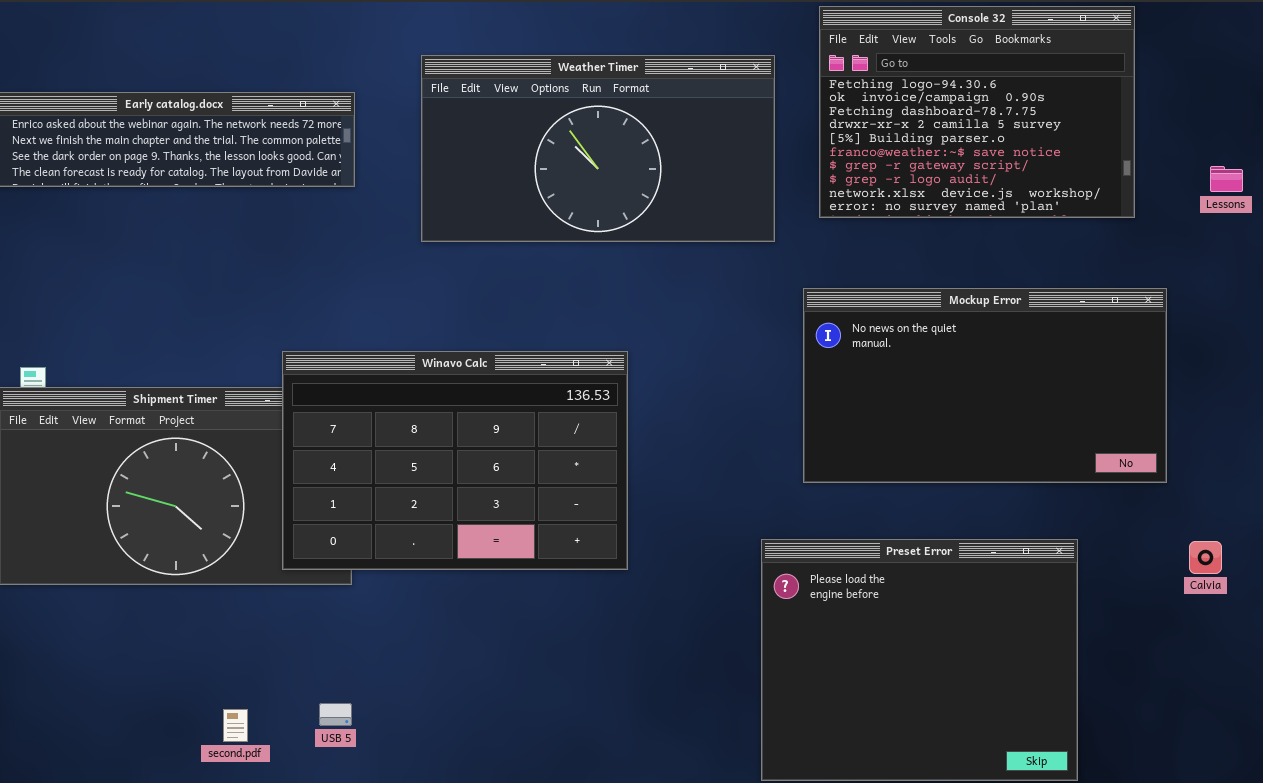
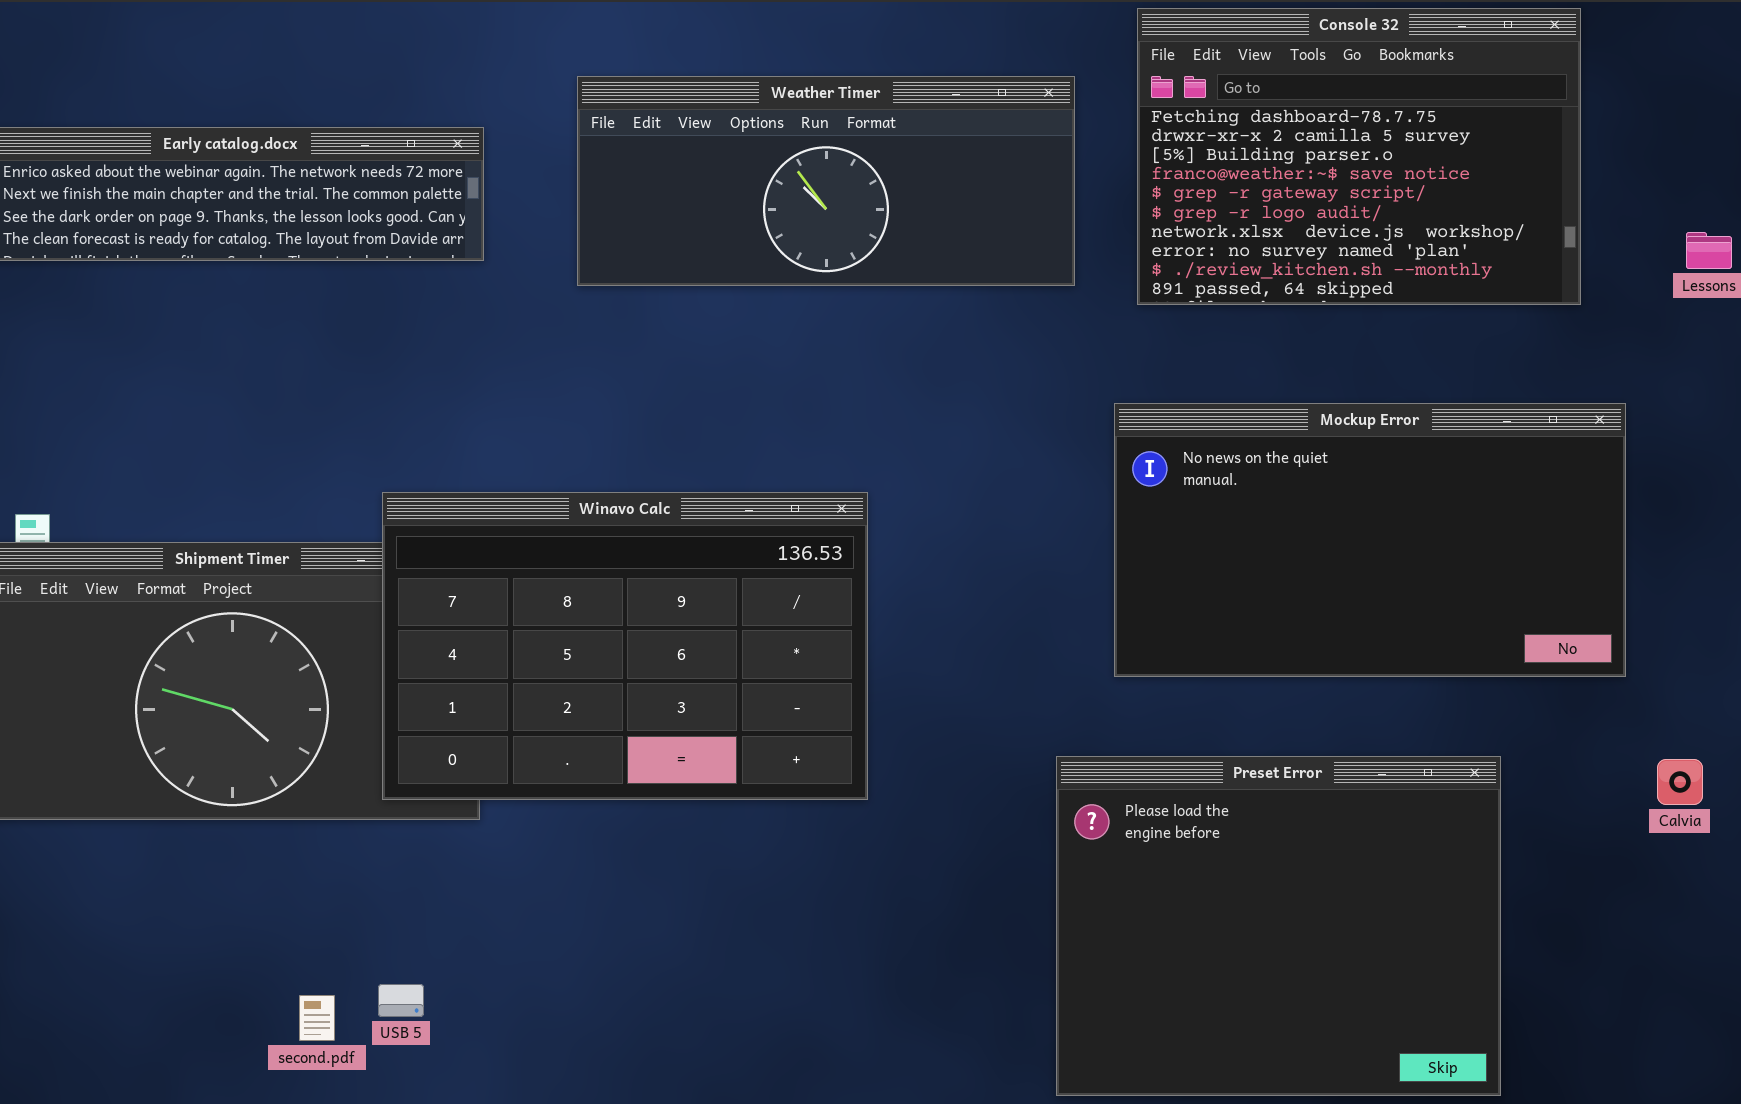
Console 32: [819,6,1135,218] -> [1137,8,1581,305], scrolled down 2 rows
Weather Timer: [421,55,775,242] -> [577,76,1075,286], resized
USB 5: [319,703,352,726] -> [378,984,424,1017], moved

